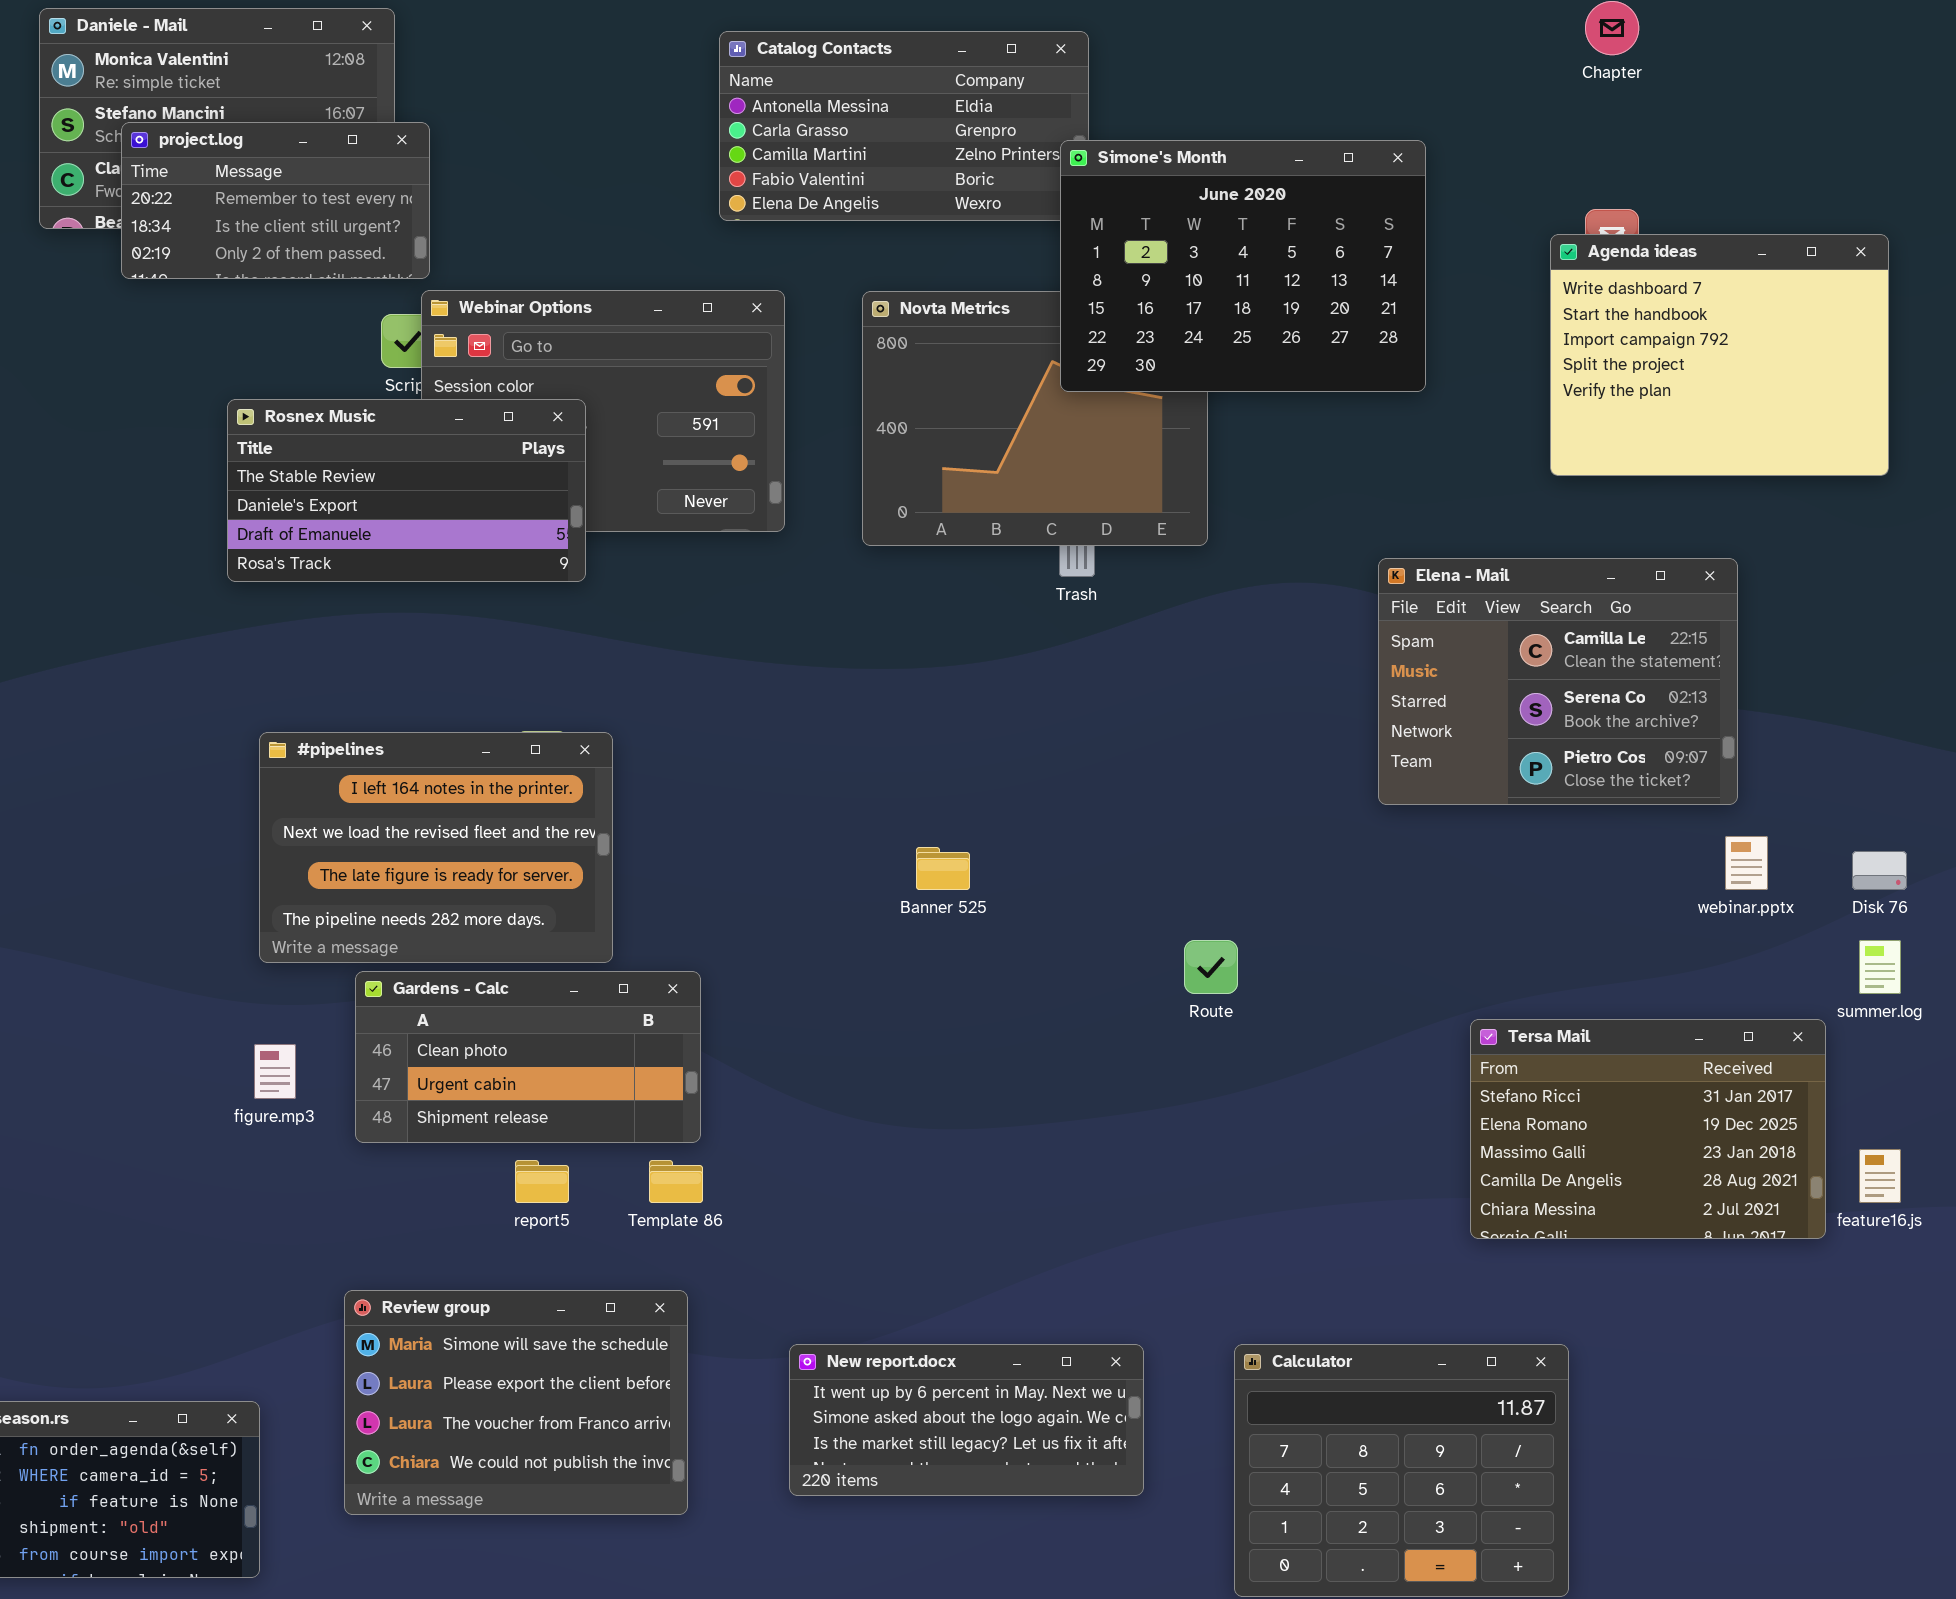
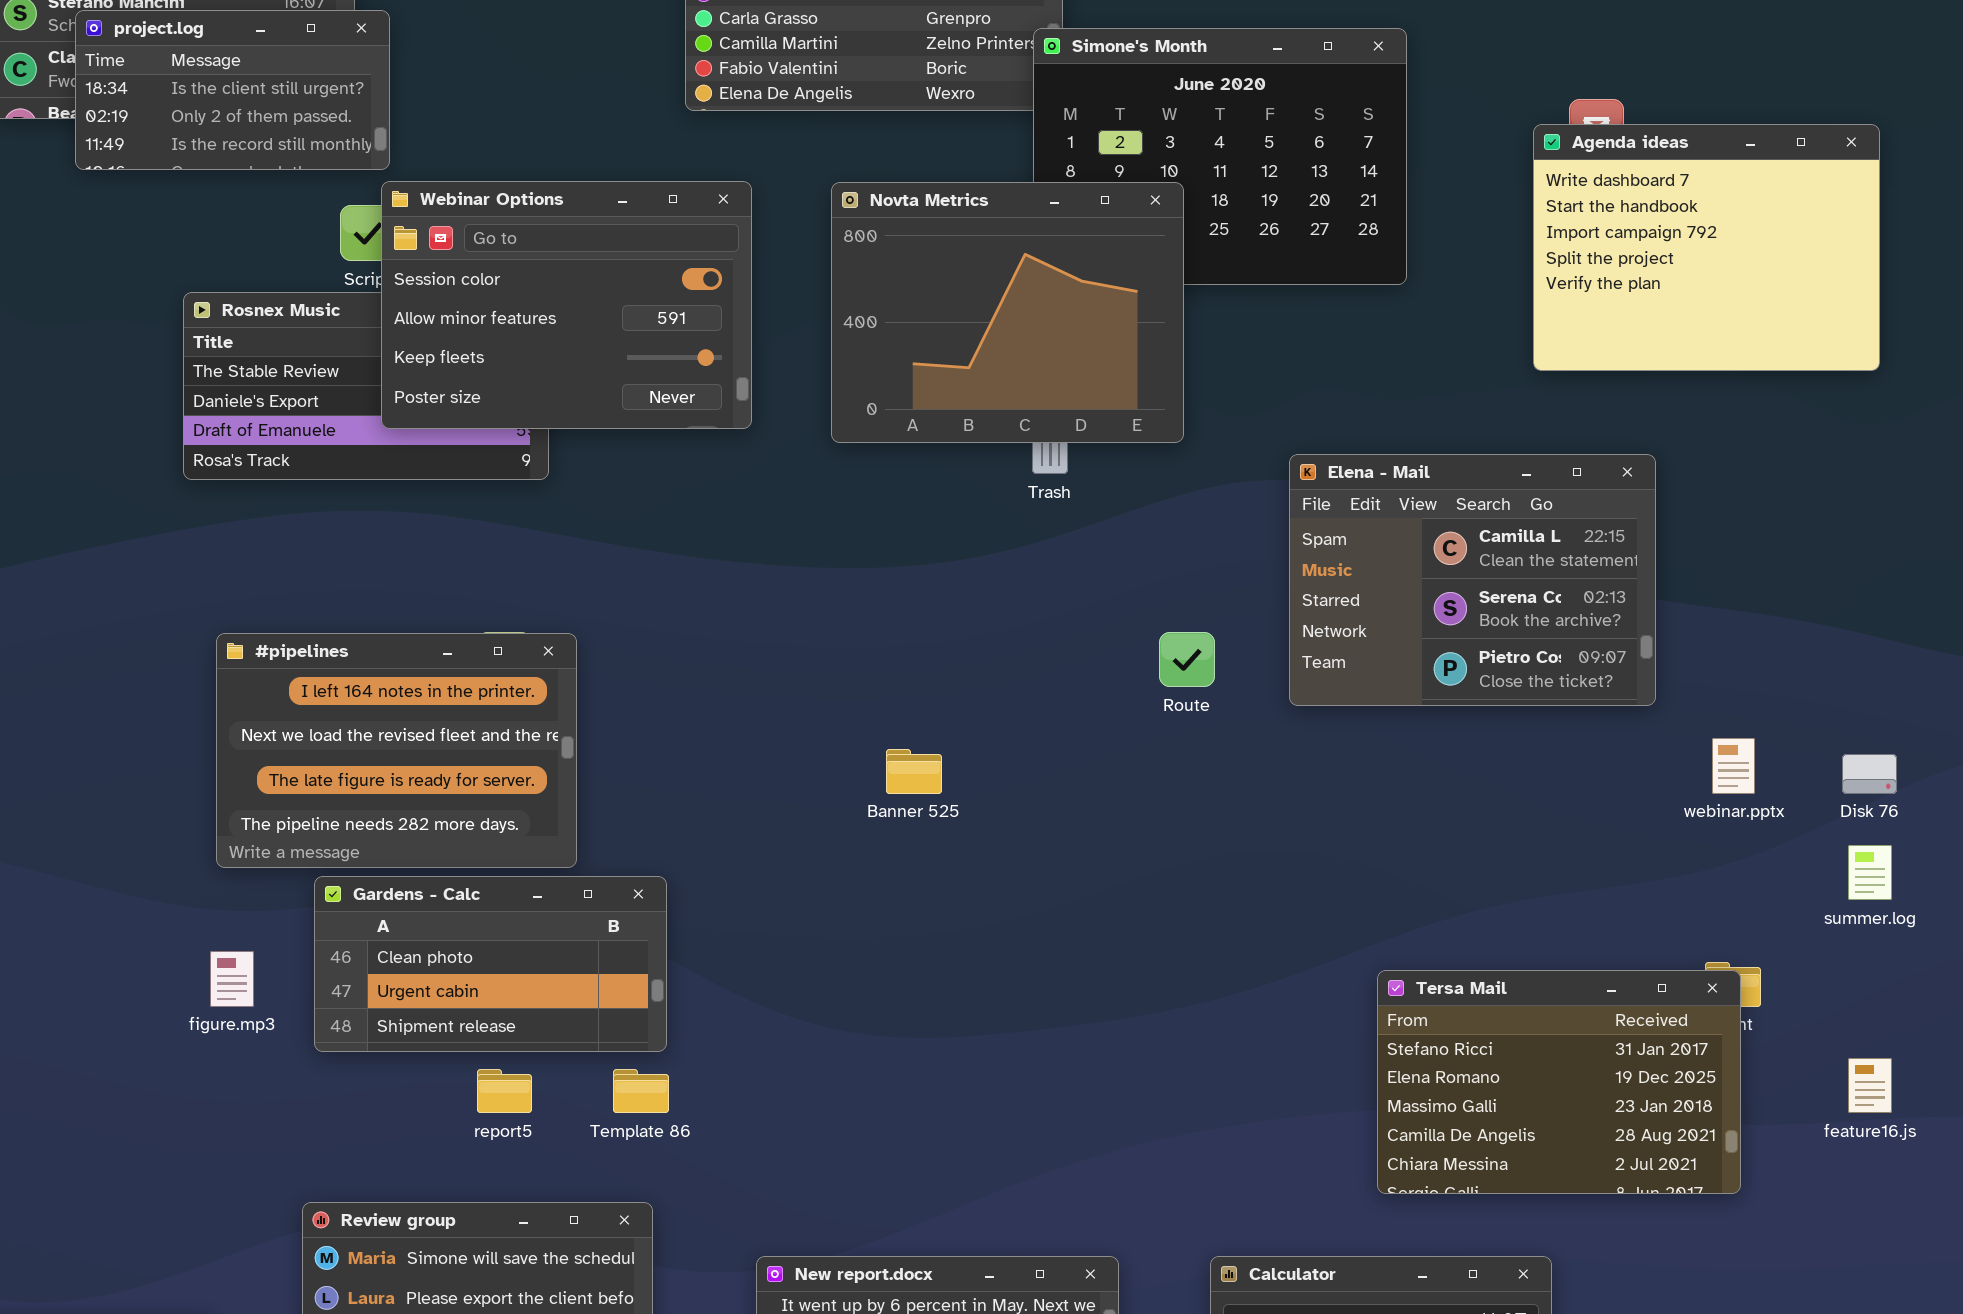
project.log: [121,122,430,279] -> [75,10,390,170], scrolled down 1 row
Webinar Options: [421,290,785,532] -> [381,181,752,429], raised
Novta Metrics: [862,291,1208,546] -> [831,182,1184,443], raised
Elena - Mail: [1378,558,1738,805] -> [1289,454,1656,706], moved
Route: [1184,940,1238,994] -> [1159,632,1215,687], moved
Tersa Mail: [1470,1019,1826,1239] -> [1377,970,1741,1194], moved

